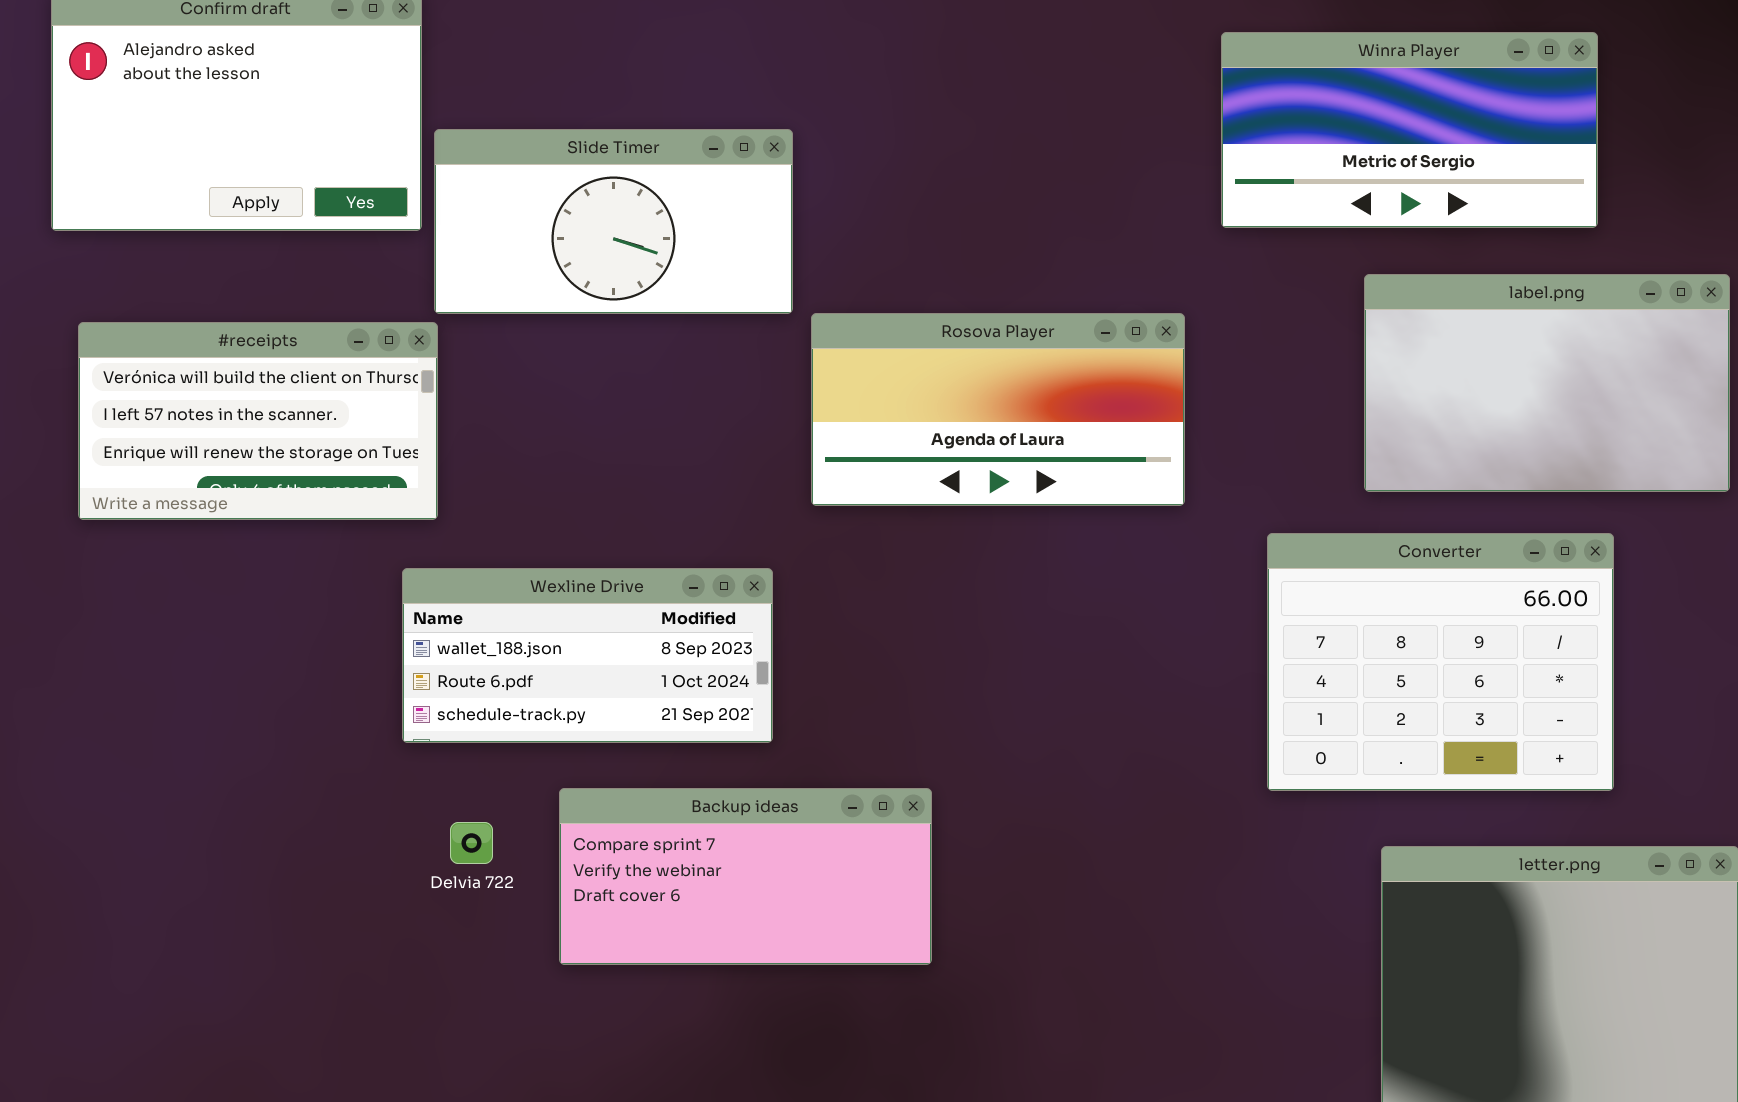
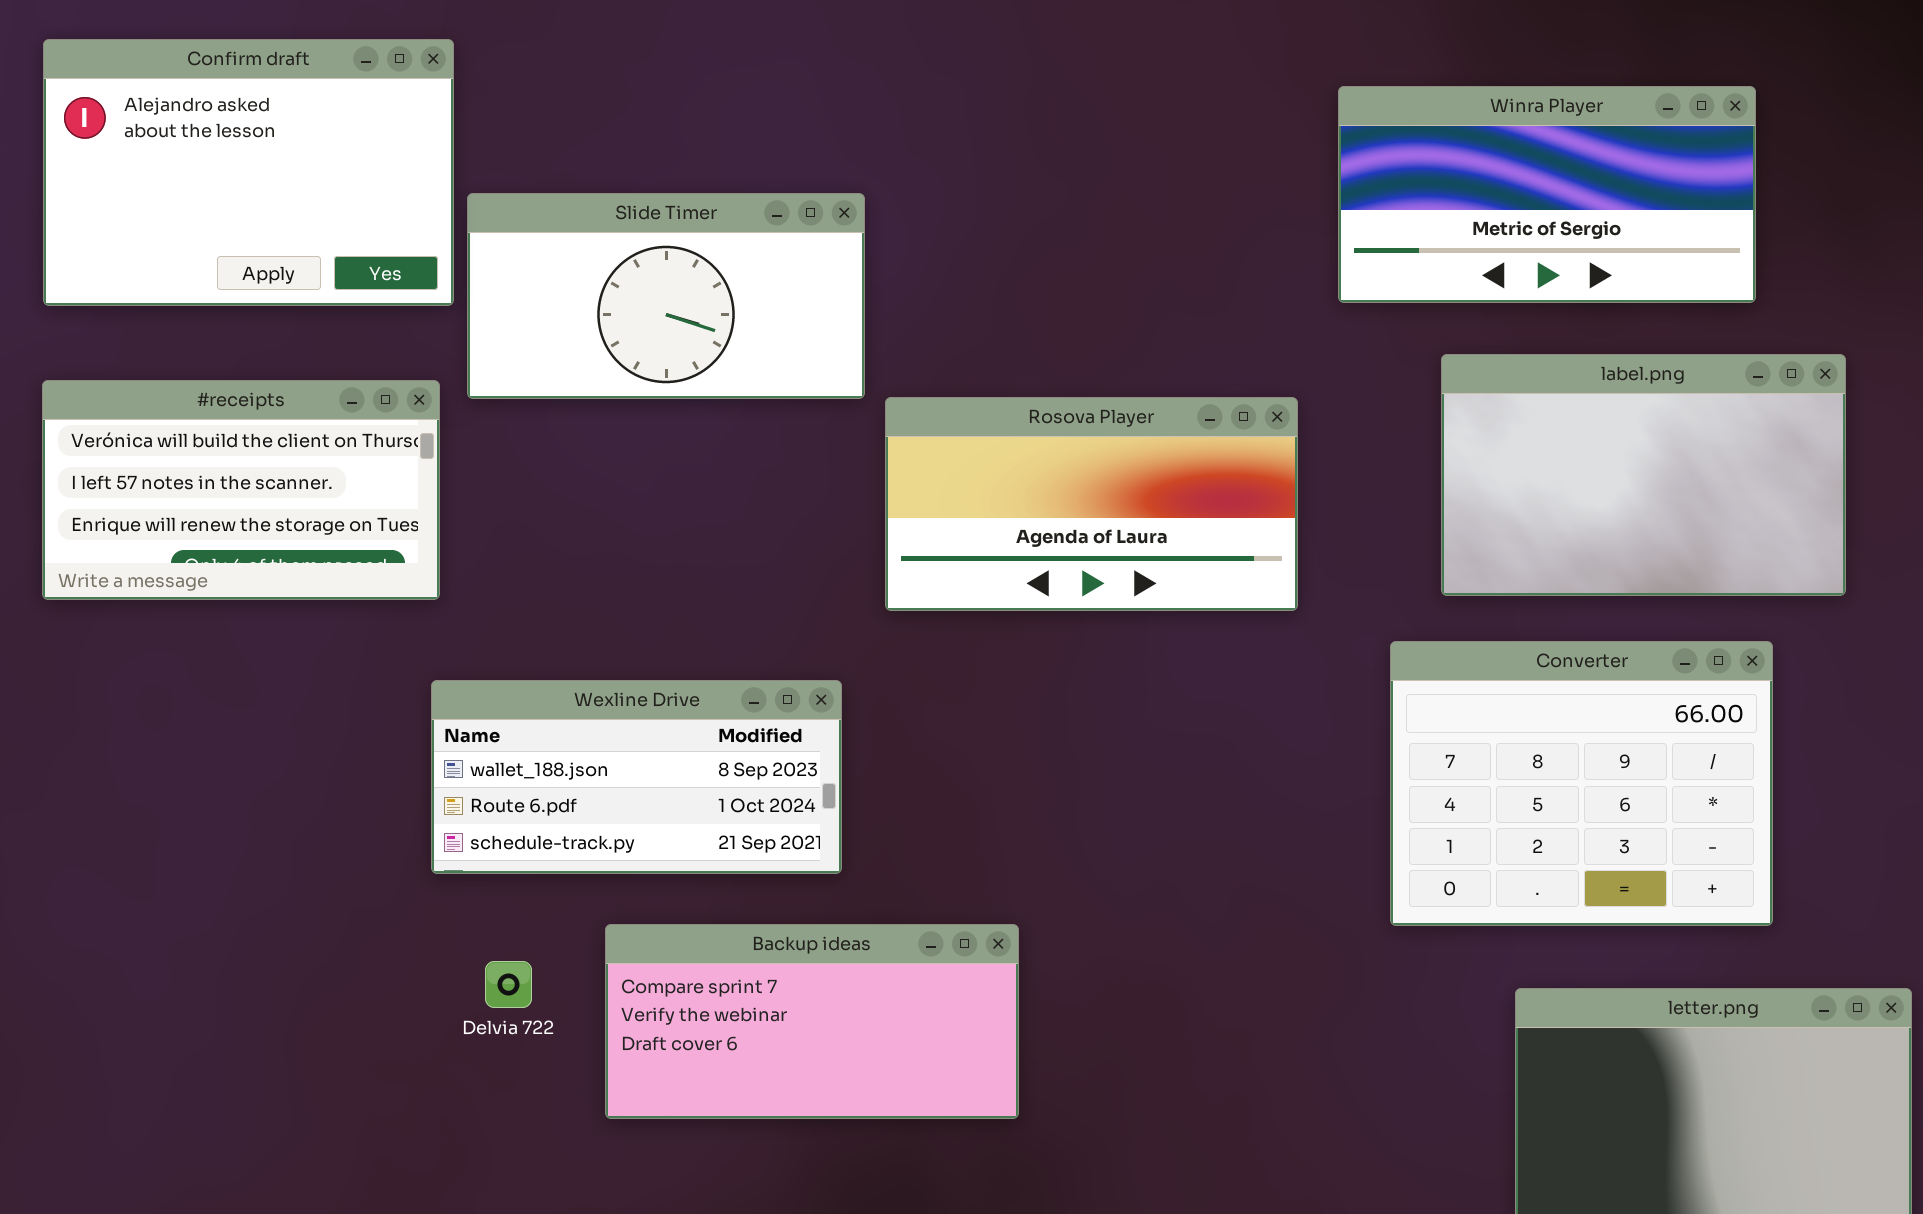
label.png: [1364,274,1730,492] -> [1441,354,1846,596], moved
#receipts: [78,322,438,520] -> [42,380,440,600], moved

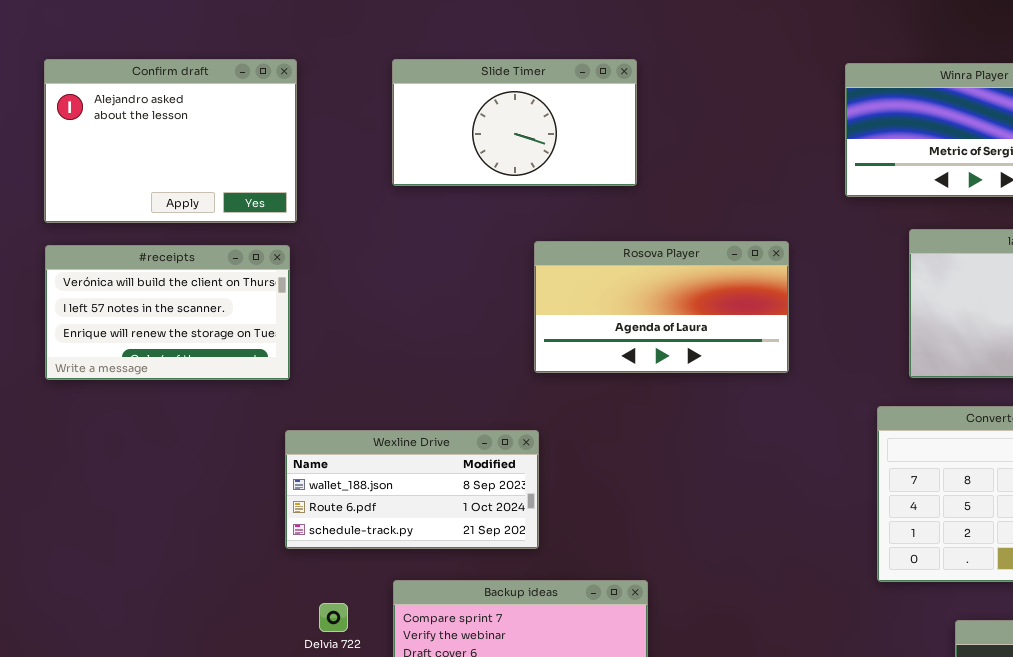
Confirm draft: [43,39,454,306] -> [44,59,297,223], moved
Slide Timer: [467,193,865,399] -> [392,59,637,186], moved
Rosova Player: [885,397,1298,611] -> [534,241,789,373], moved

